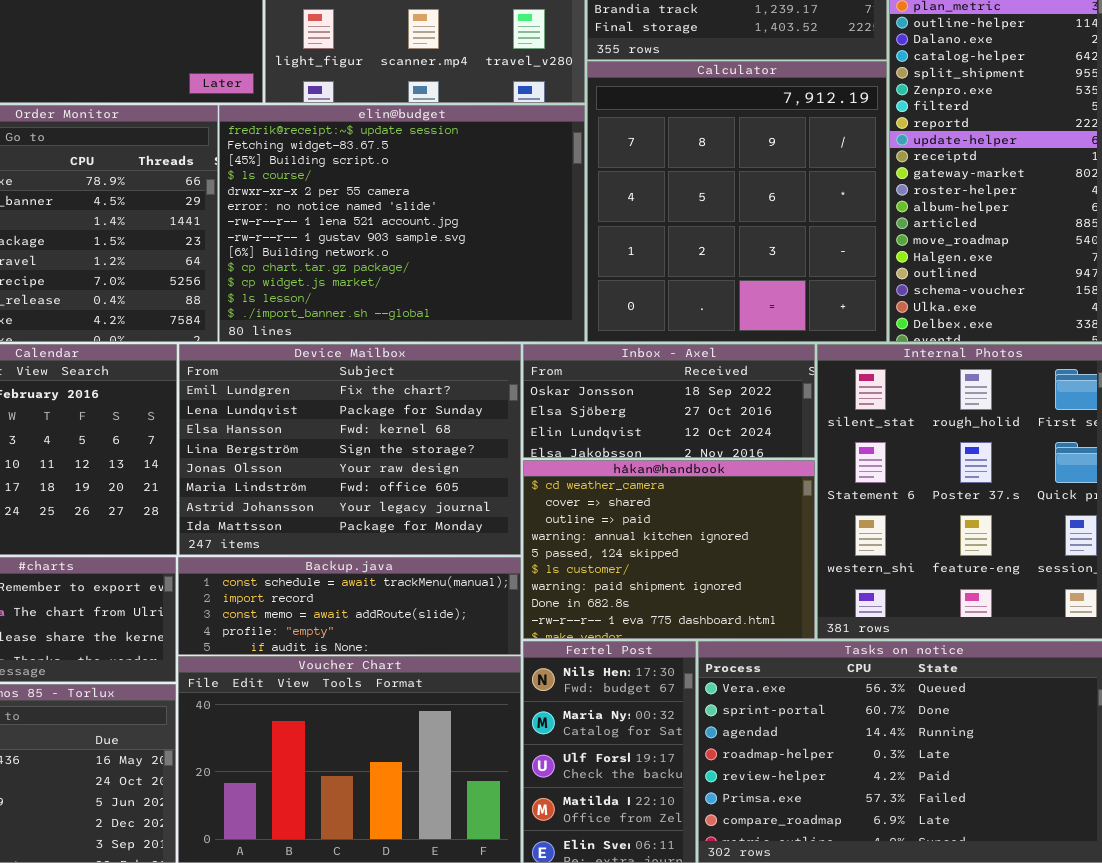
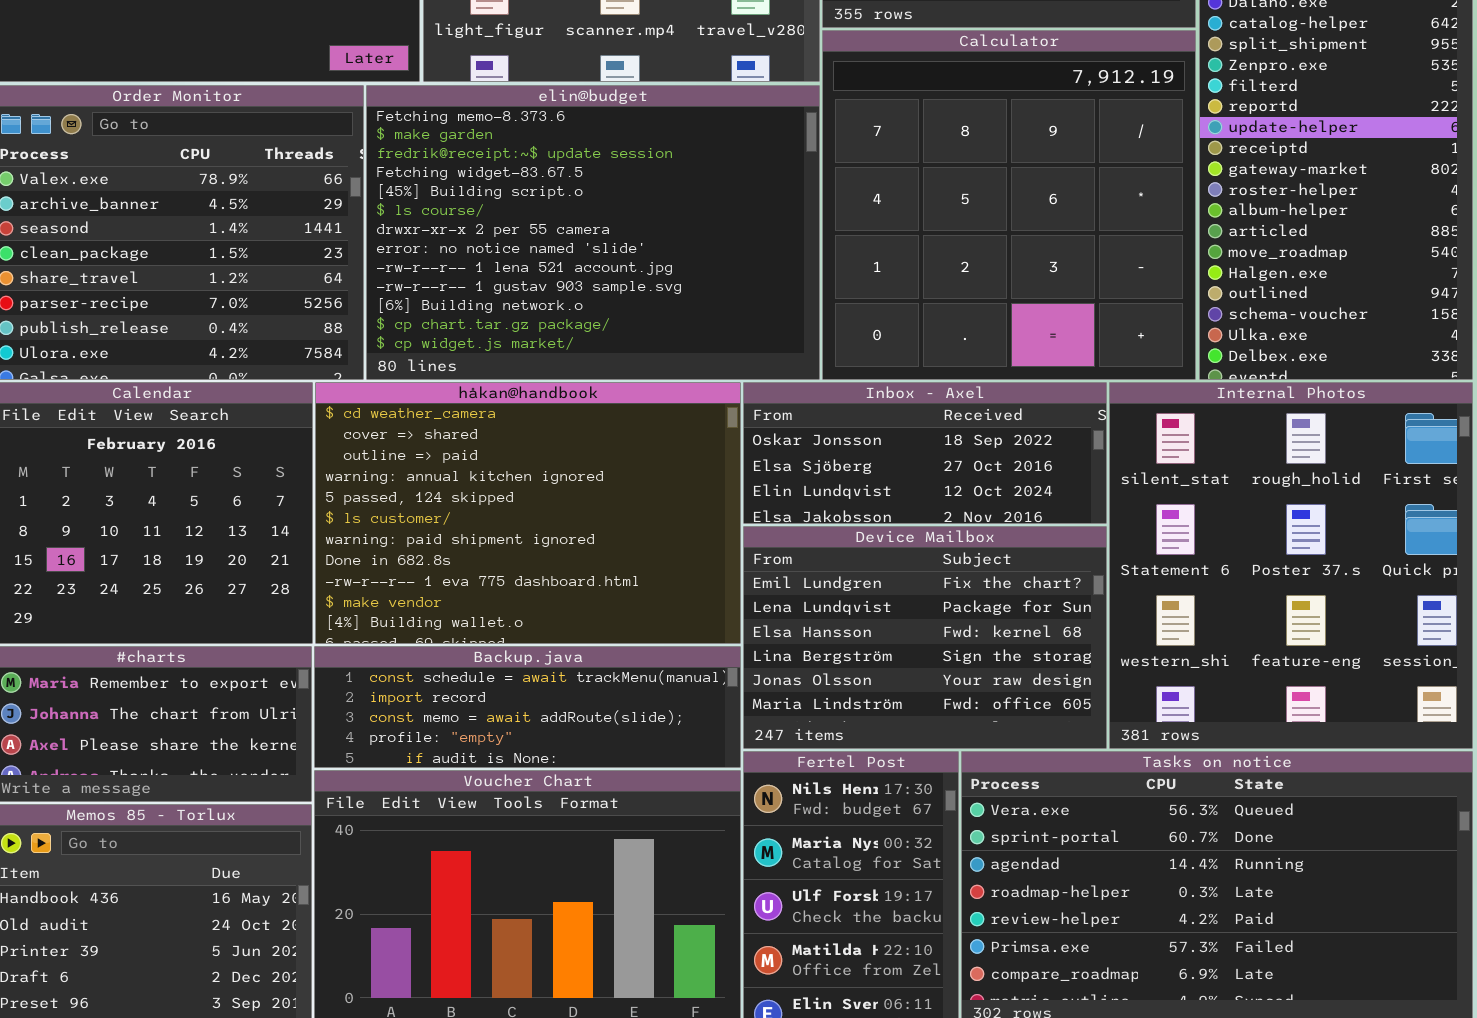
elin@budget: [219,105,585,342] -> [366,85,820,380], scrolled up 2 rows
Device Mailbox: [179,344,521,555] -> [743,526,1107,749], moved, resized
håkan@handbook: [523,460,815,639] -> [315,382,741,644], moved, resized

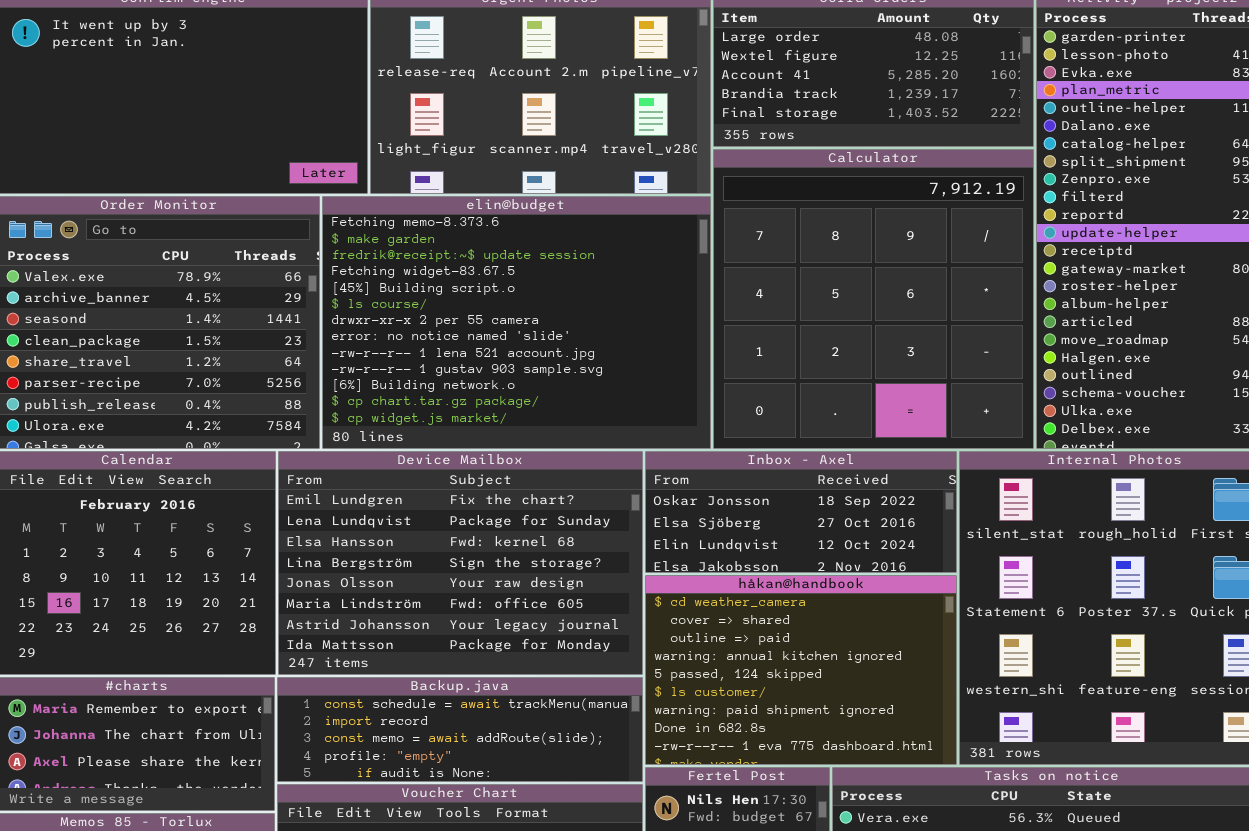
håkan@handbook: [315,382,741,644] -> [645,575,957,765], moved, resized
Device Mailbox: [743,526,1107,749] -> [278,451,643,675], moved, resized

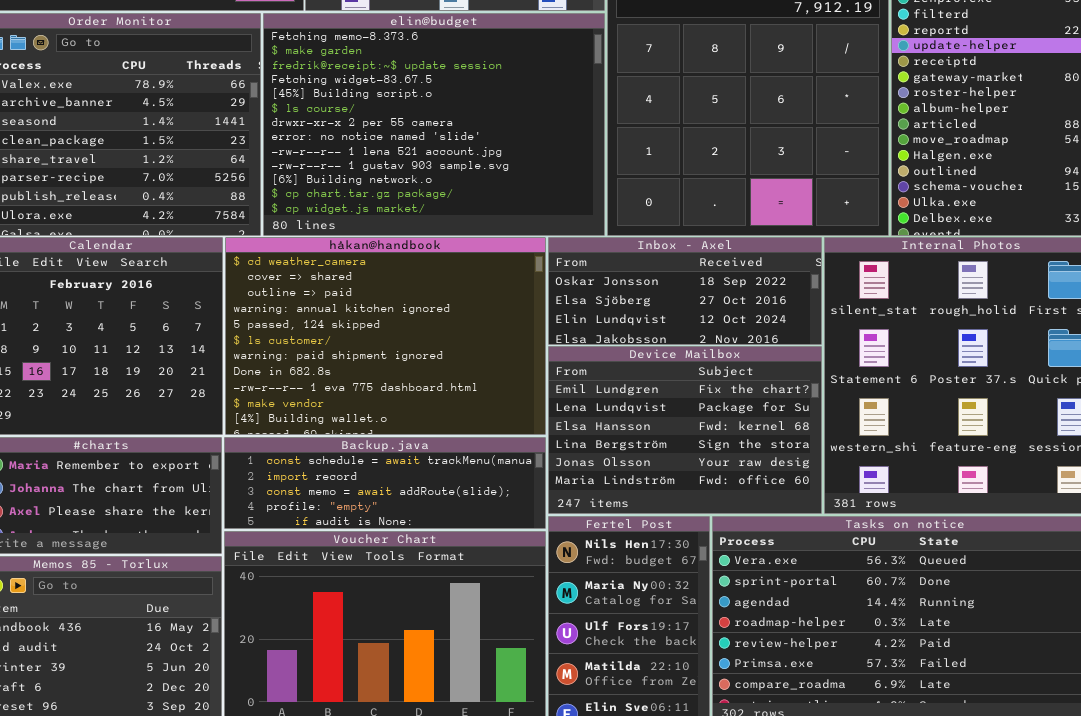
Device Mailbox: [278,451,643,675] -> [548,346,822,514], moved, resized
håkan@handbook: [645,575,957,765] -> [225,237,546,435], moved, resized

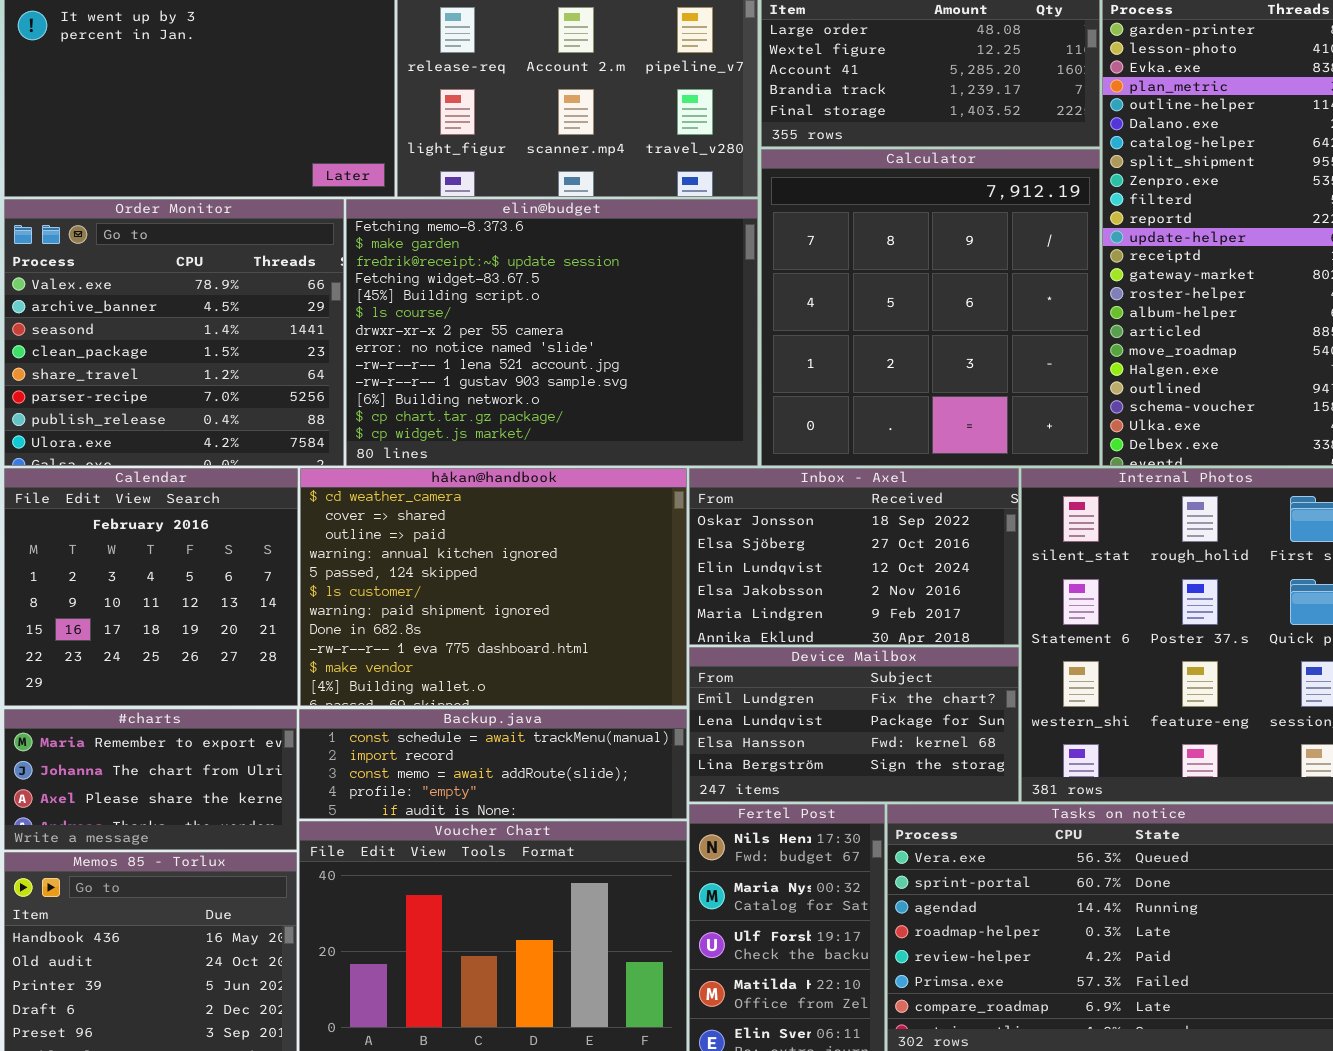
Inbox - Axel: [548,237,822,345] -> [689,468,1019,645], resized
Device Mailbox: [548,346,822,514] -> [689,647,1019,802], resized

